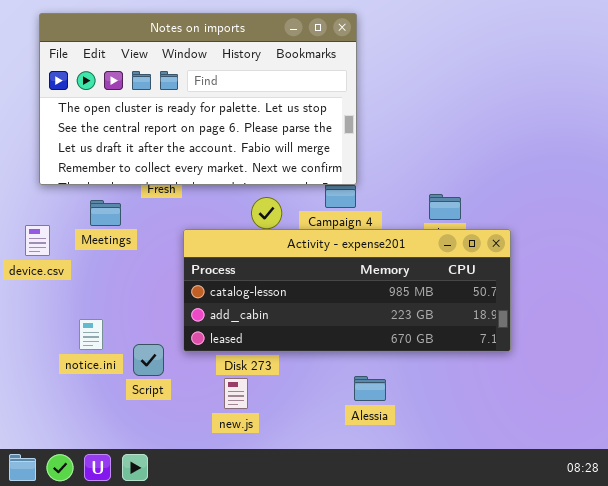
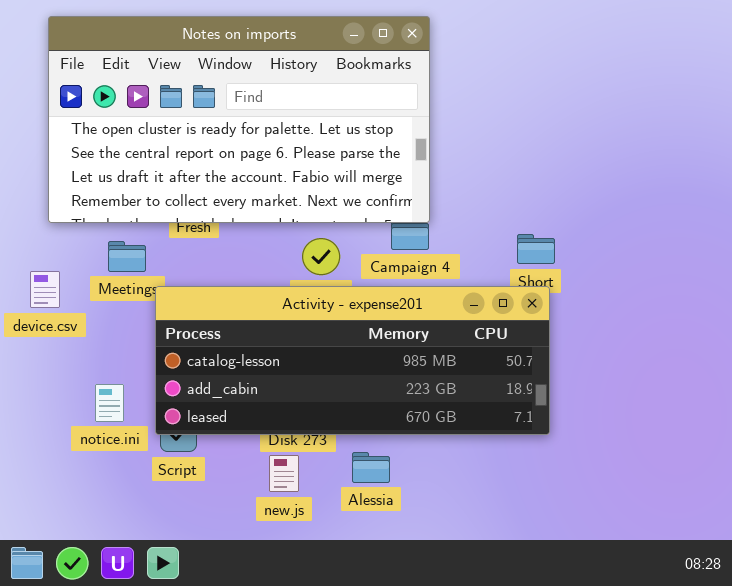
Activity - expense201: [183,229,511,352] -> [155,286,550,435], moved
Alessia: [354,376,386,401] -> [352,452,390,483], moved

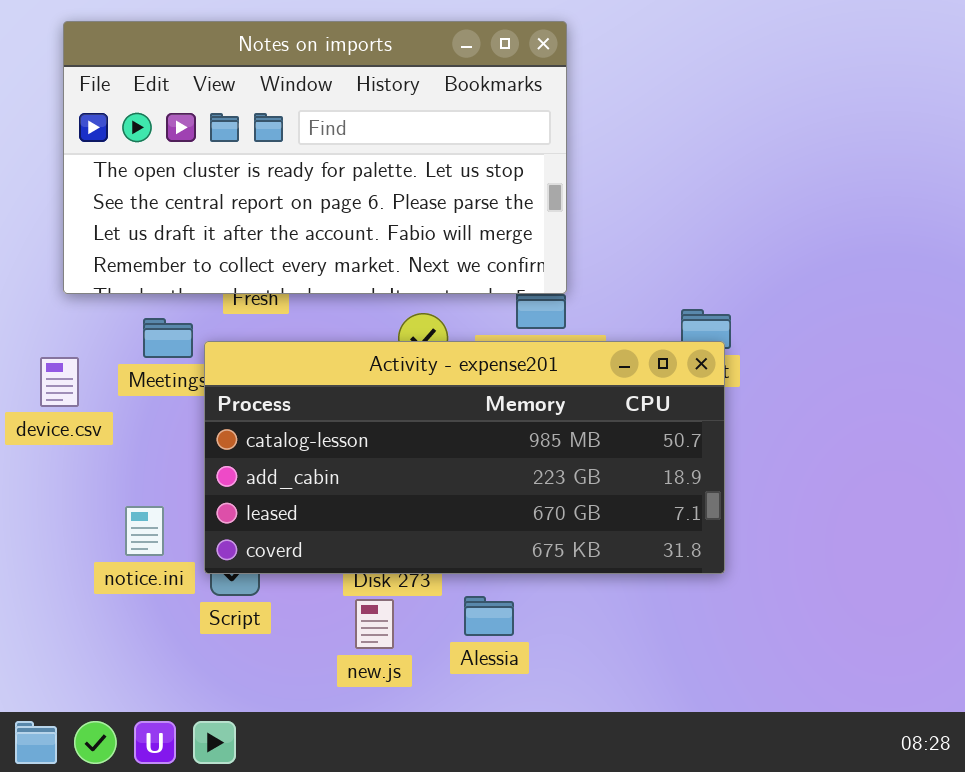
Activity - expense201: [155,286,550,435] -> [204,341,725,574], resized

